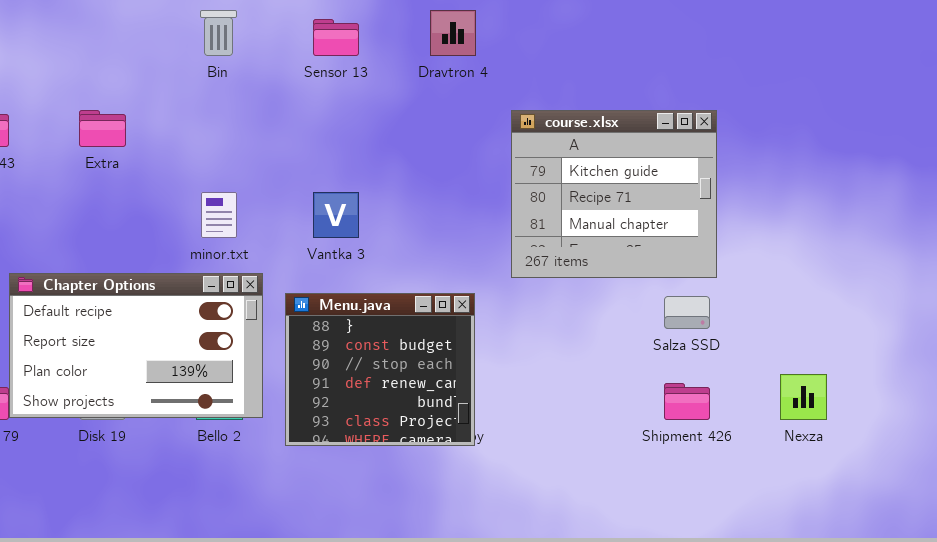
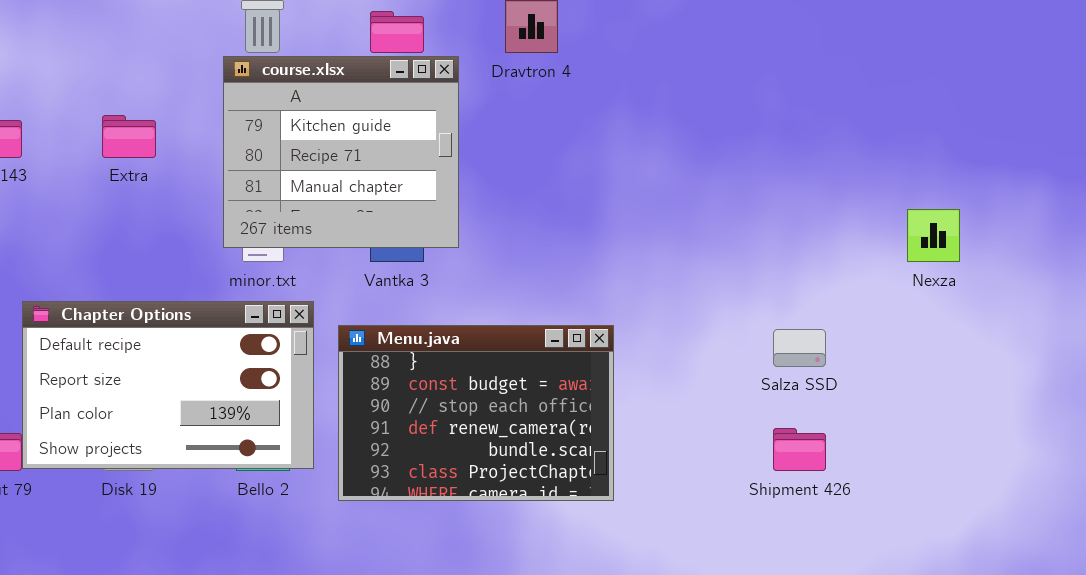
course.xlsx: [511,110,717,278] -> [223,56,459,248], moved
Menu.java: [285,293,475,446] -> [338,325,614,501], resized
Nexza: [780,374,827,420] -> [907,209,960,262], moved

